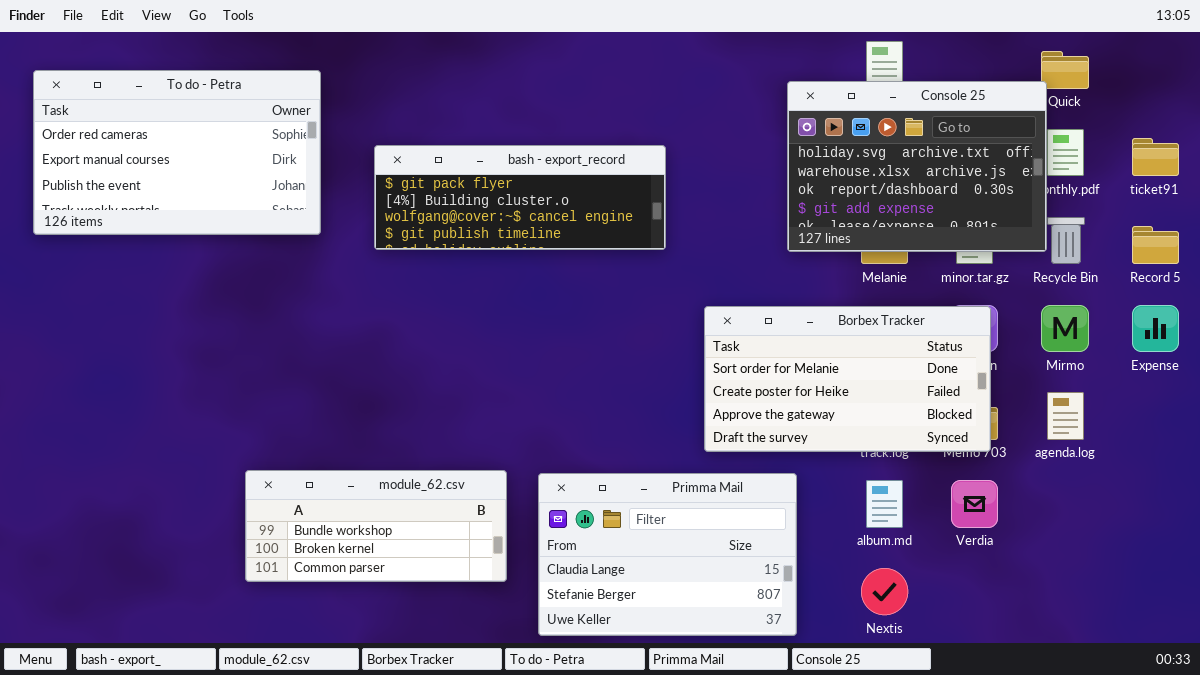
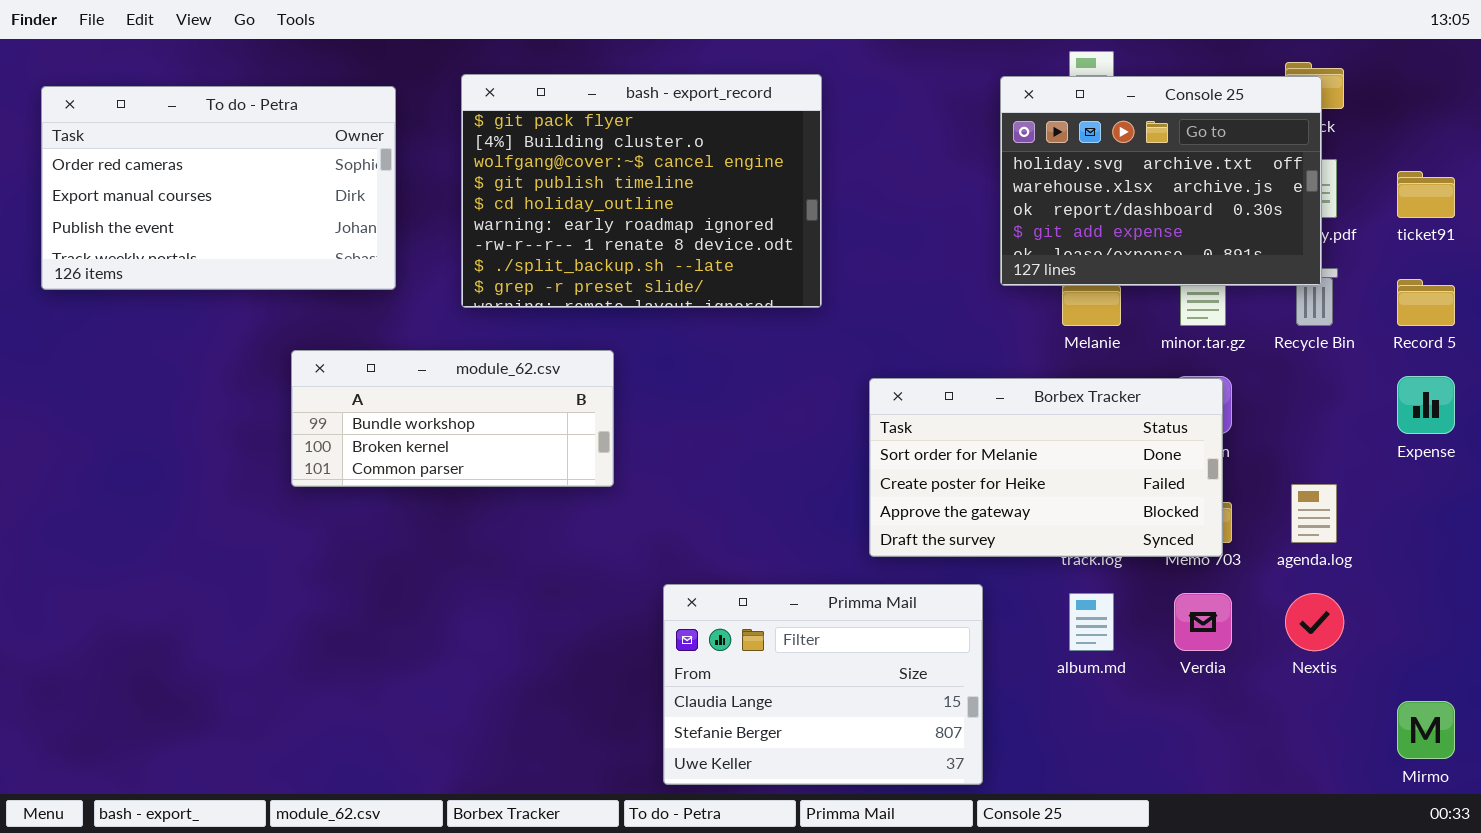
Console 25: [787,81,1047,252] -> [1000,76,1322,286], moved
bash - export_record: [374,145,666,250] -> [461,74,822,308], resized
Mirmo: [1041,305,1089,352] -> [1397,701,1455,759], moved
module_62.csv: [245,470,507,582] -> [291,350,614,487], moved
Nextis: [861,568,908,615] -> [1285,593,1344,651], moved

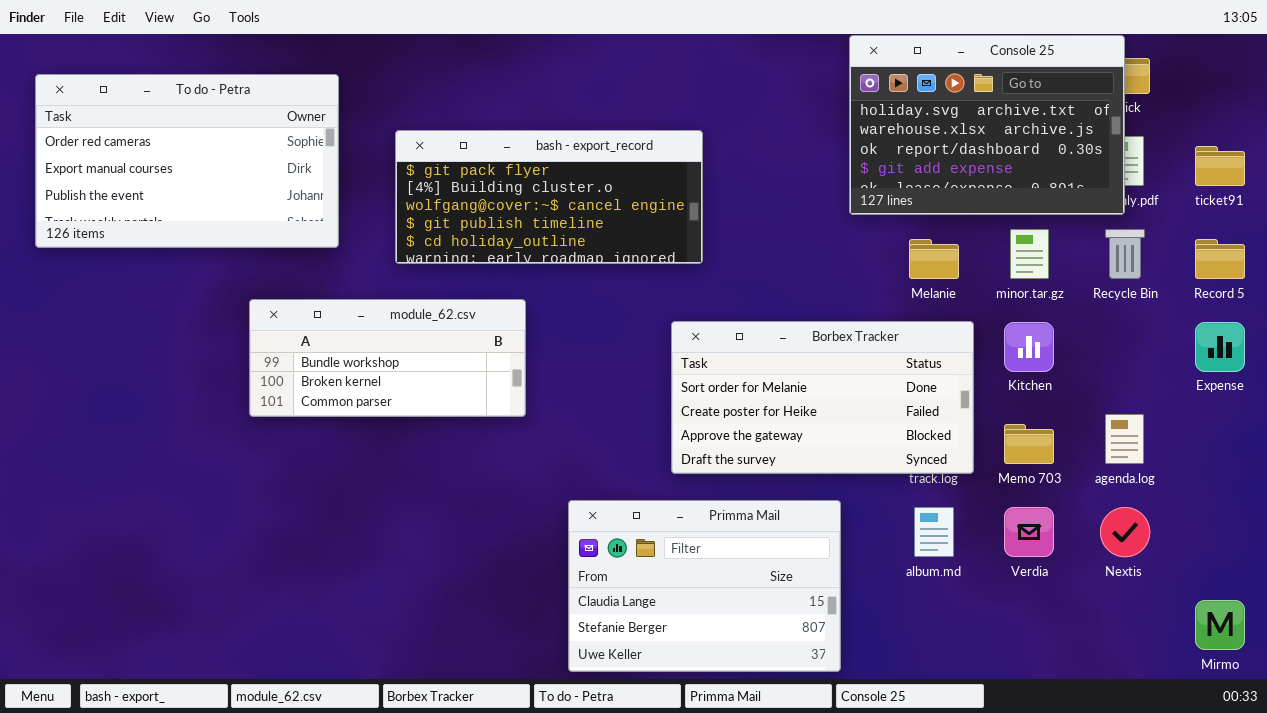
bash - export_record: [461,74,822,308] -> [395,130,703,264], resized
Console 25: [1000,76,1322,286] -> [849,35,1125,215], moved
Borbex Tracker: [869,378,1223,557] -> [671,321,974,474], moved

